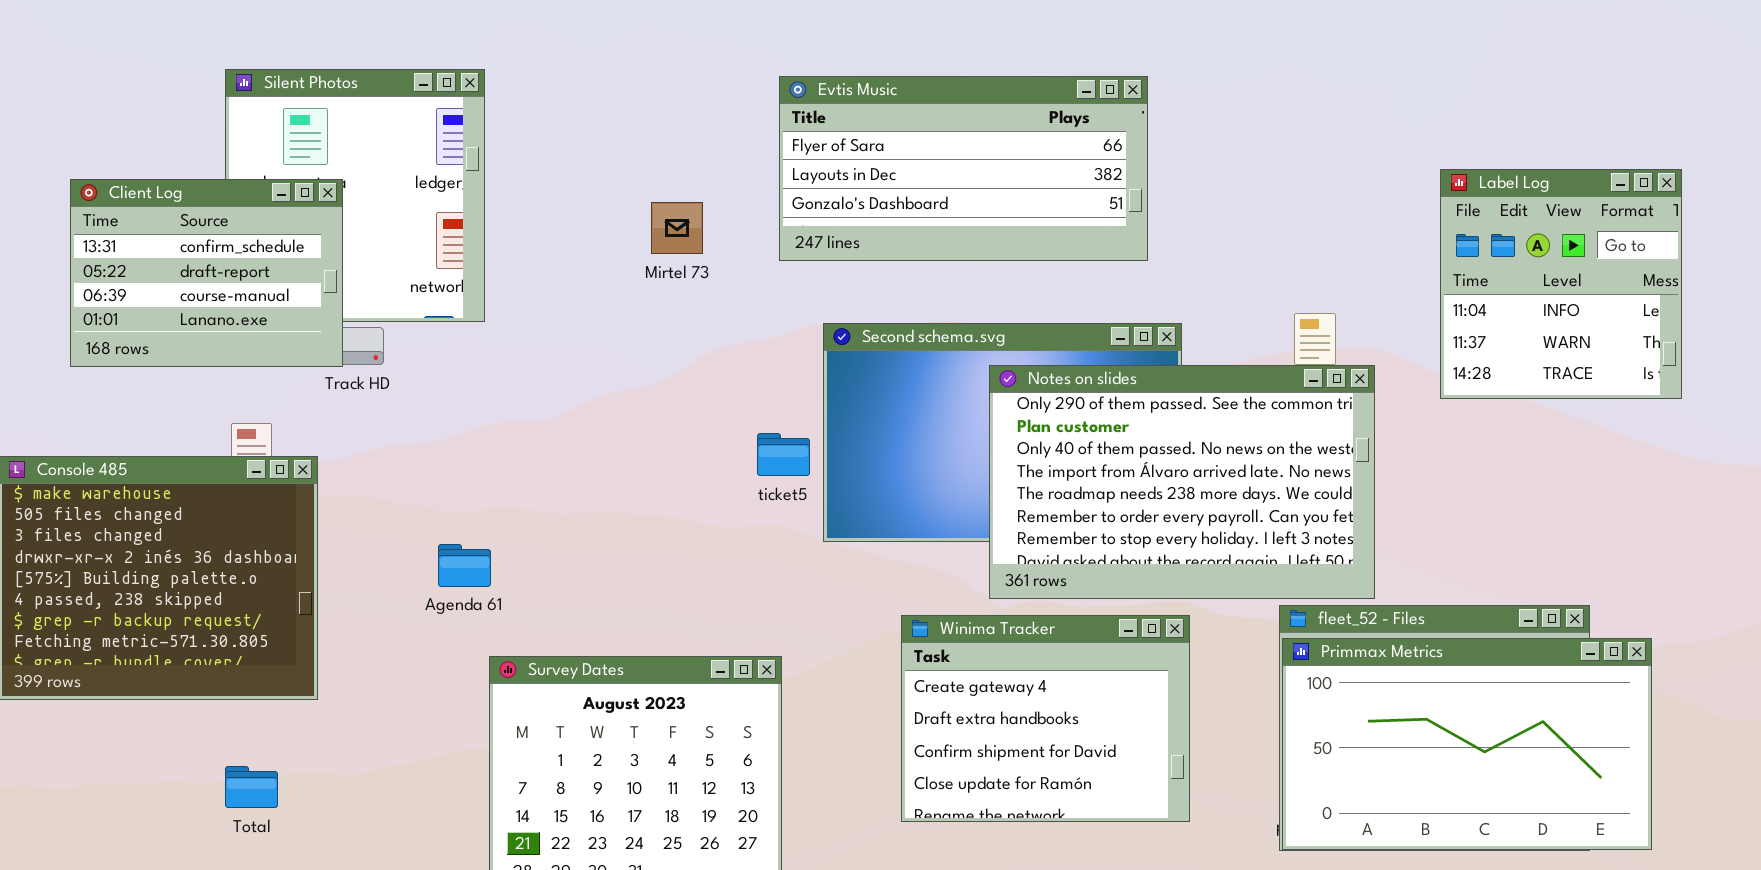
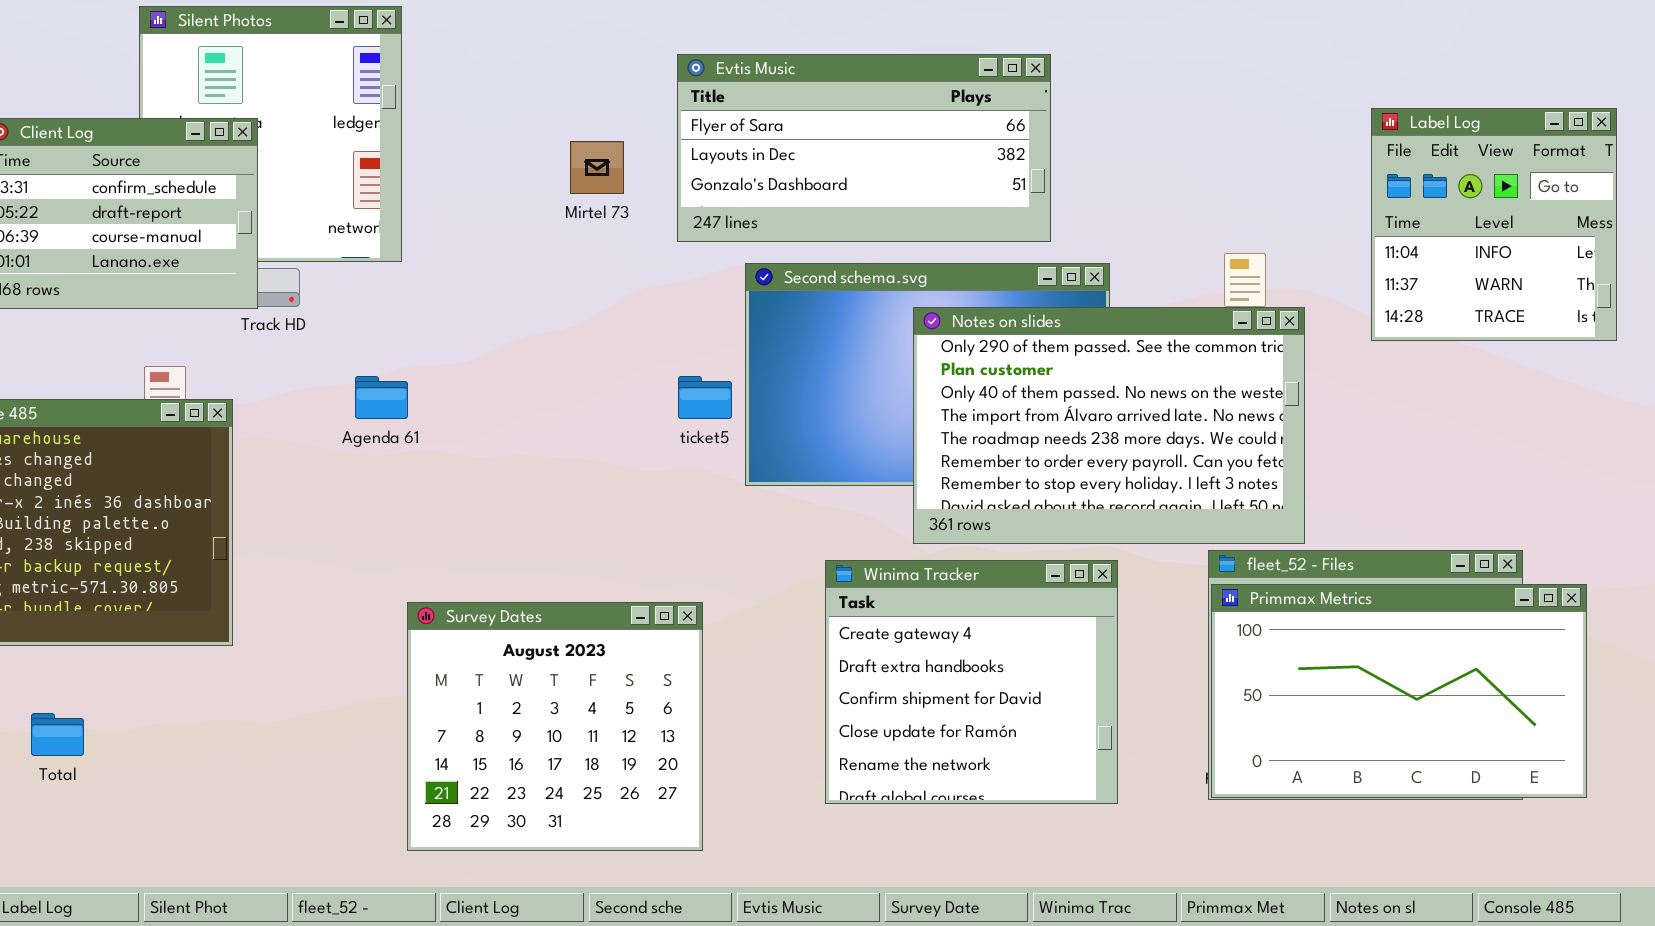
Evtis Music: [779,76,1148,261] -> [677,54,1051,242], moved
Agenda 61: [438,544,491,587] -> [355,376,408,419], moved
Winima Tracker: [901,615,1190,822] -> [825,560,1118,804], resized
Total: [225,766,278,808] -> [31,713,84,756], moved

